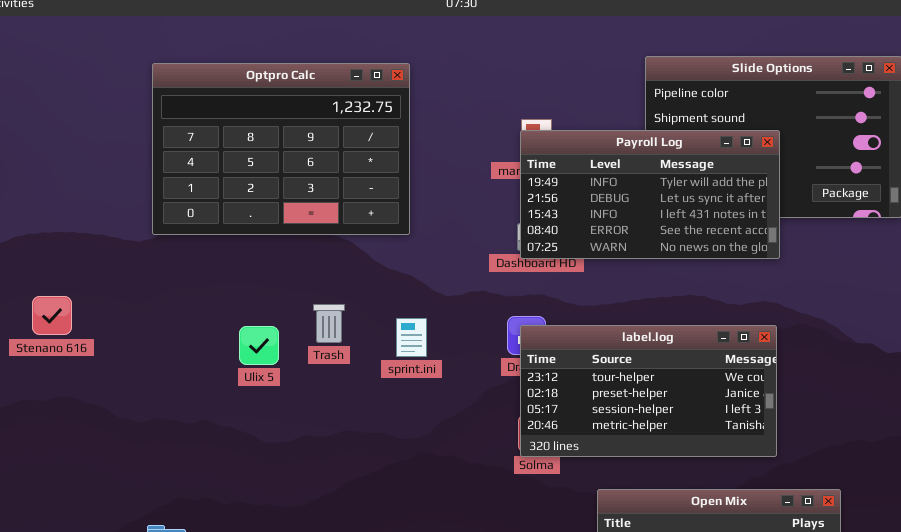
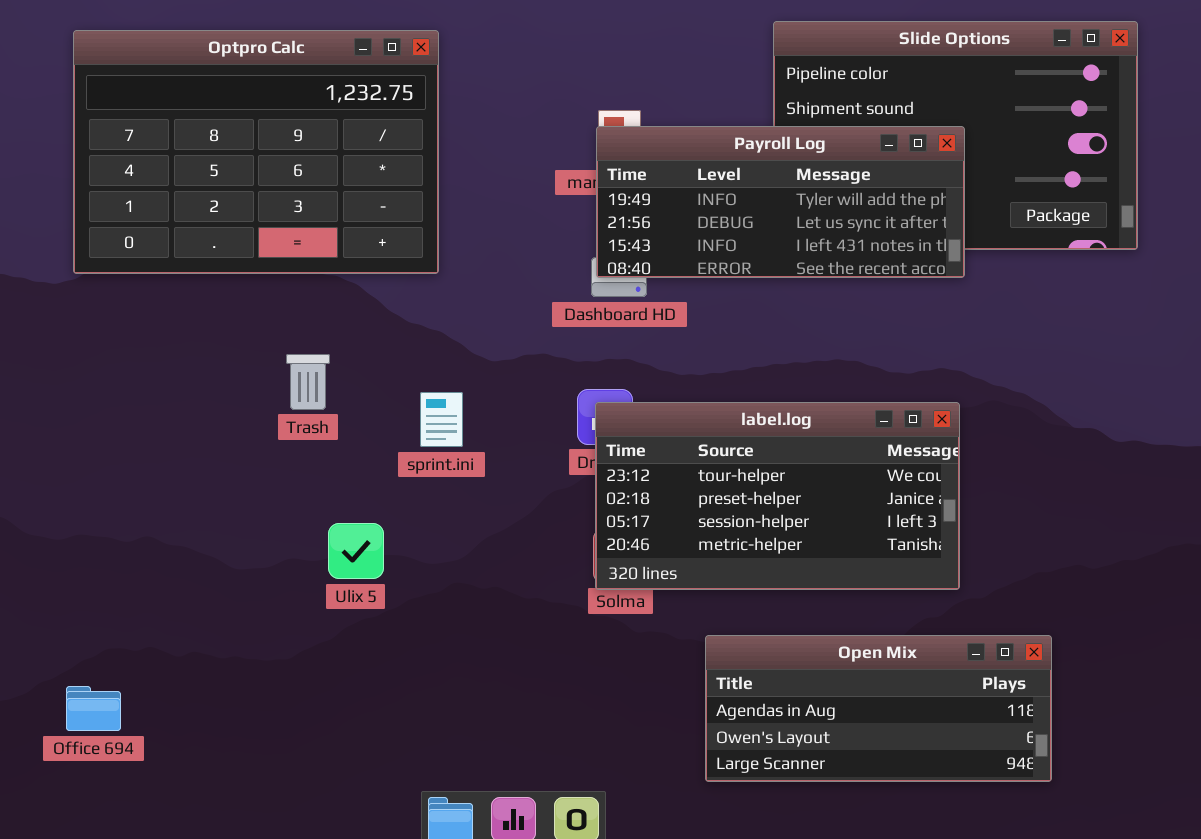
Payroll Log: [520,130,780,259] -> [596,126,965,278], resized
Trash: [313,304,345,343] -> [286,354,330,410], moved
Ulix 5: [239,326,279,365] -> [328,523,384,579], moved

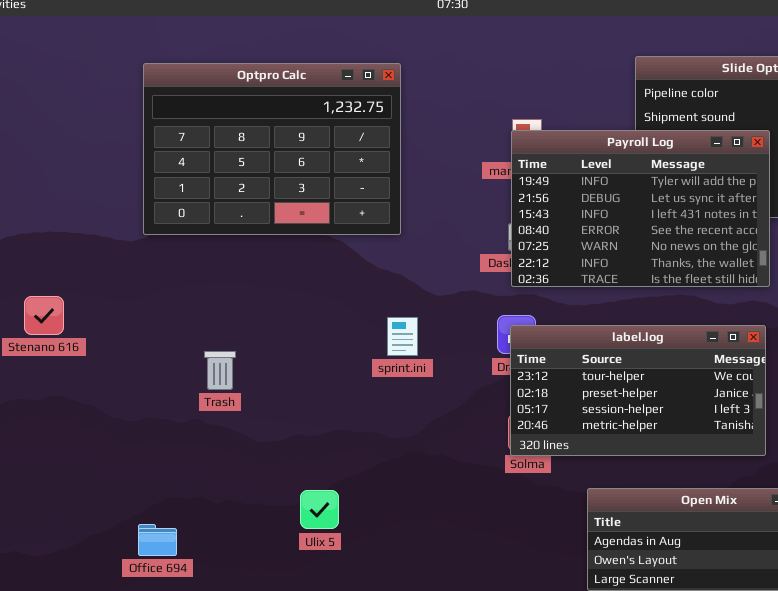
Payroll Log: [596,126,965,278] -> [511,130,770,287], resized
Trash: [286,354,330,410] -> [204,351,236,390], moved
Ulix 5: [328,523,384,579] -> [300,490,339,529], moved

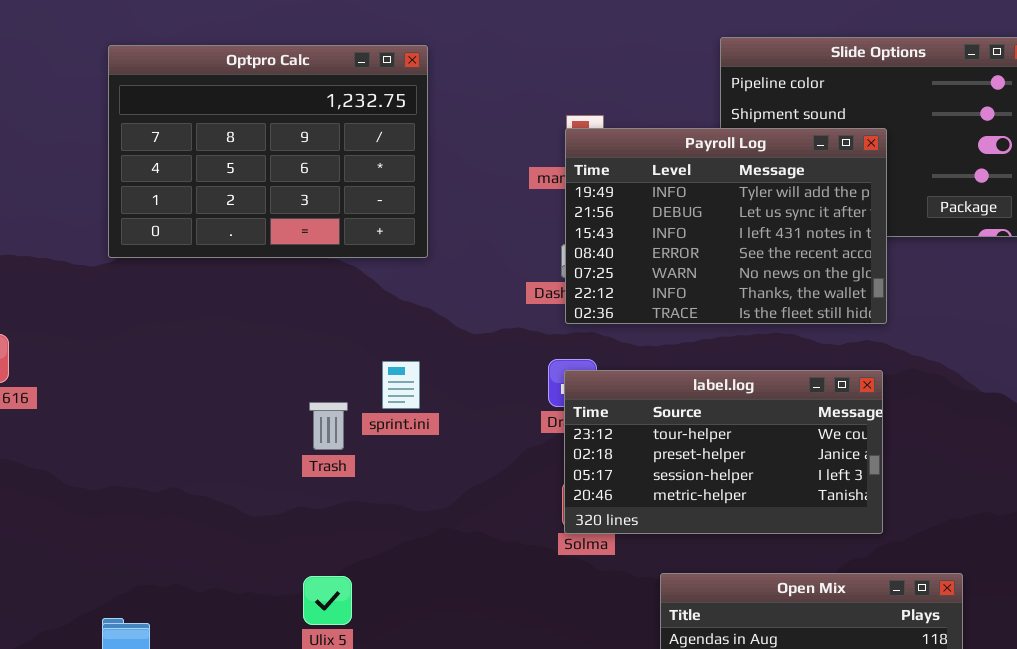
sprint.ini: [387,317,418,356] -> [382,361,420,409], moved
Trash: [204,351,236,390] -> [309,402,348,450], moved

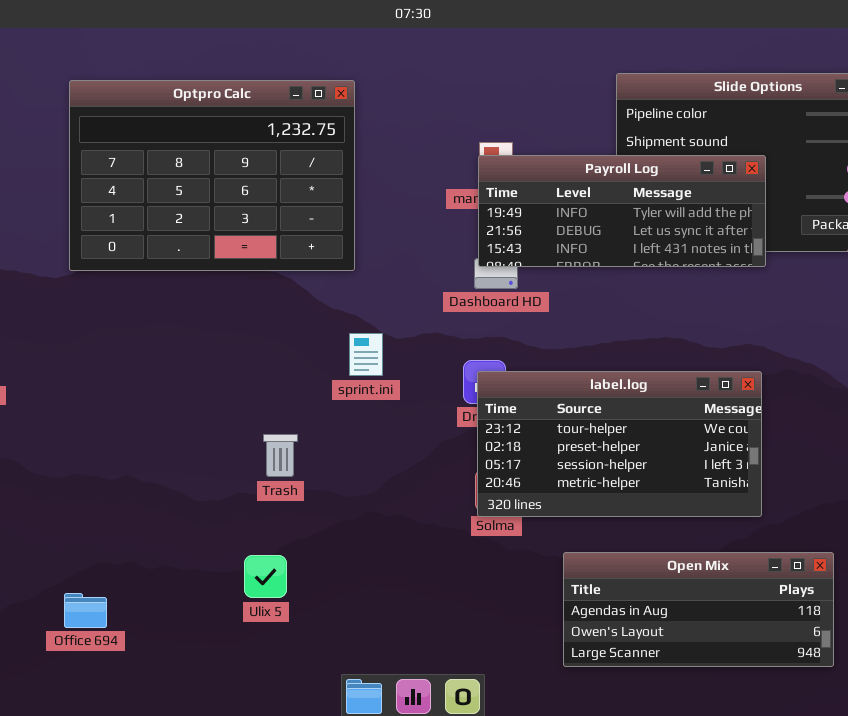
Payroll Log: [565,128,887,324] -> [478,155,766,267], resized
sprint.ini: [382,361,420,409] -> [349,333,383,376], moved
Trash: [309,402,348,450] -> [263,434,298,477], moved

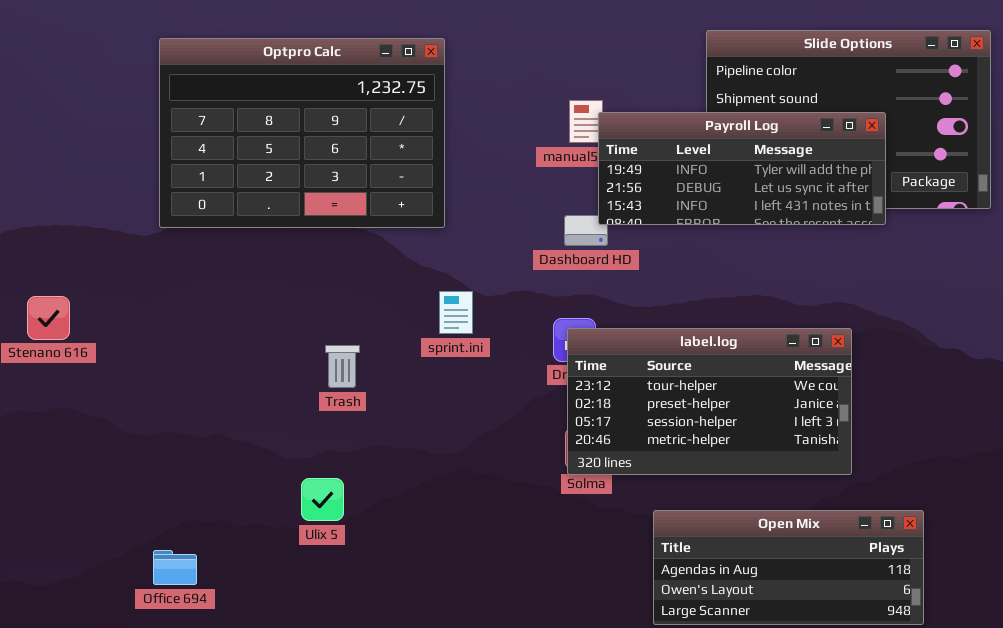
Payroll Log: [478,155,766,267] -> [598,112,886,225], moved
Trash: [263,434,298,477] -> [325,345,360,388], moved
Ulix 5: [244,555,287,598] -> [301,478,344,521], moved

